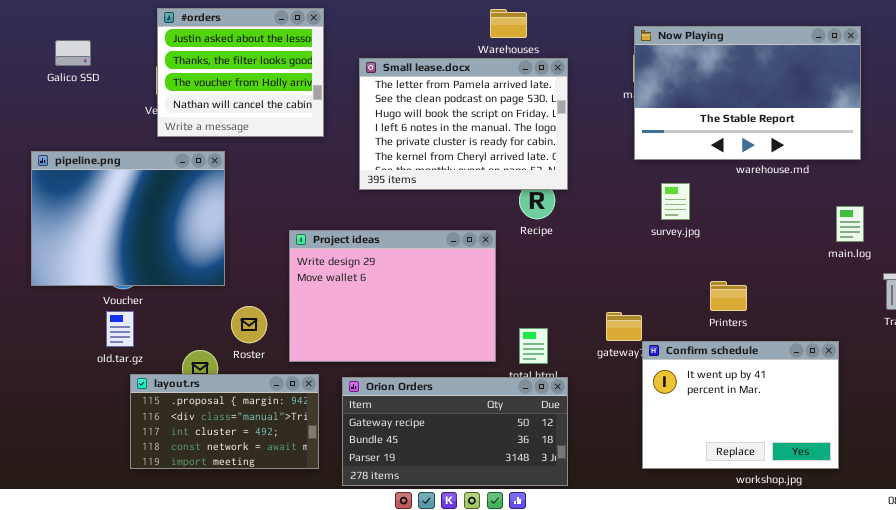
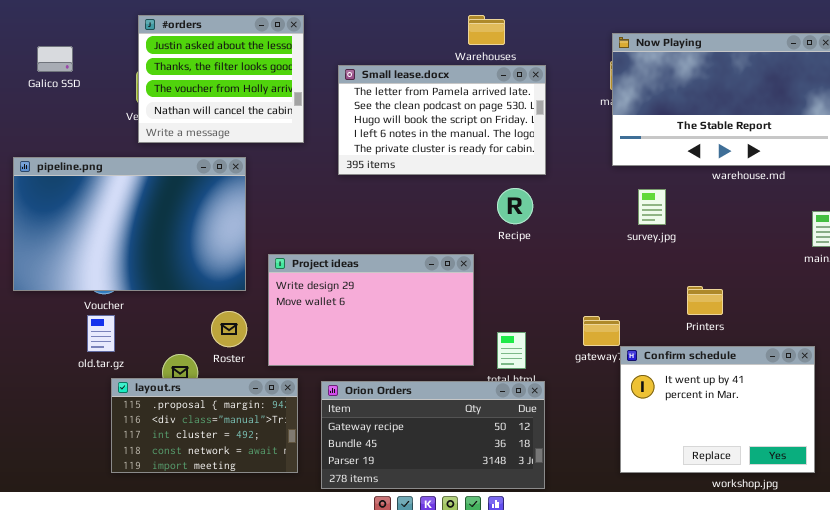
Small lease.docx: [359,58,568,190] -> [338,65,546,175], resized
pipeline.png: [31,151,225,286] -> [13,157,246,291], resized
Project ideas: [289,230,496,362] -> [268,254,474,366], resized

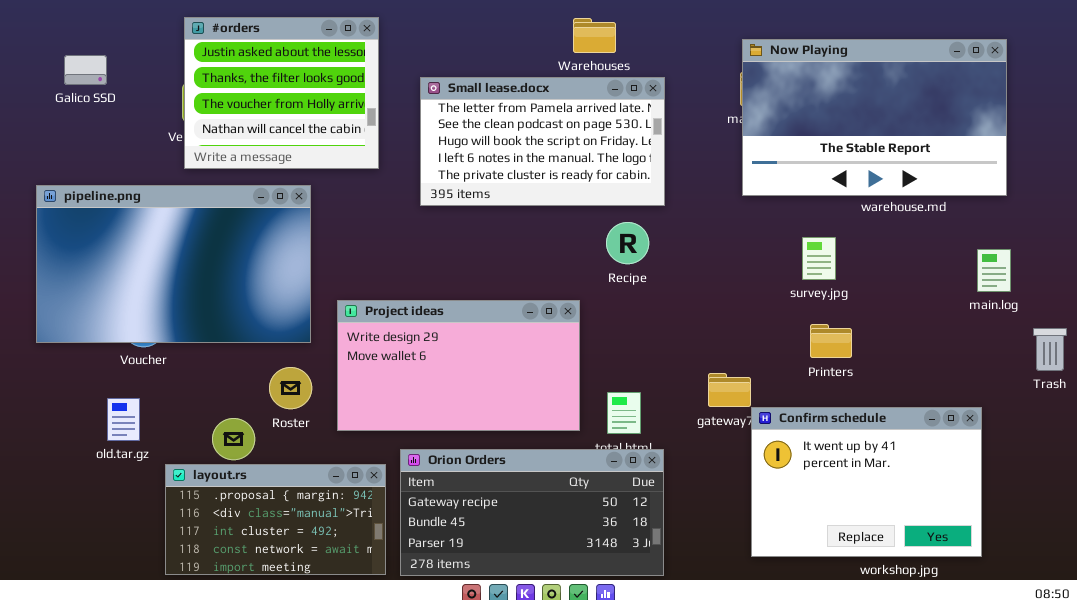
survey.jpg: [638,189,666,225] -> [802,237,836,280], moved
Printers: [687,286,723,315] -> [810,324,852,358], moved
old.tar.gz: [87,315,115,352] -> [107,398,140,441], moved
layout.rs: [111,378,298,473] -> [165,464,386,575], moved

